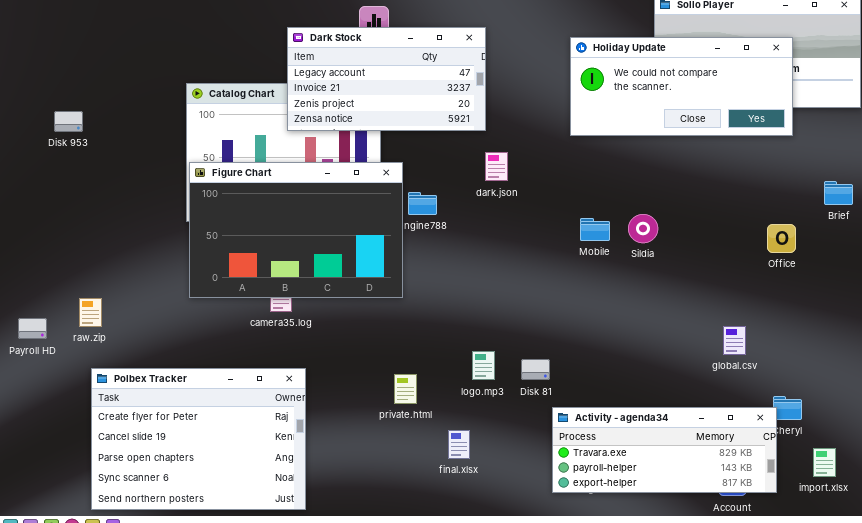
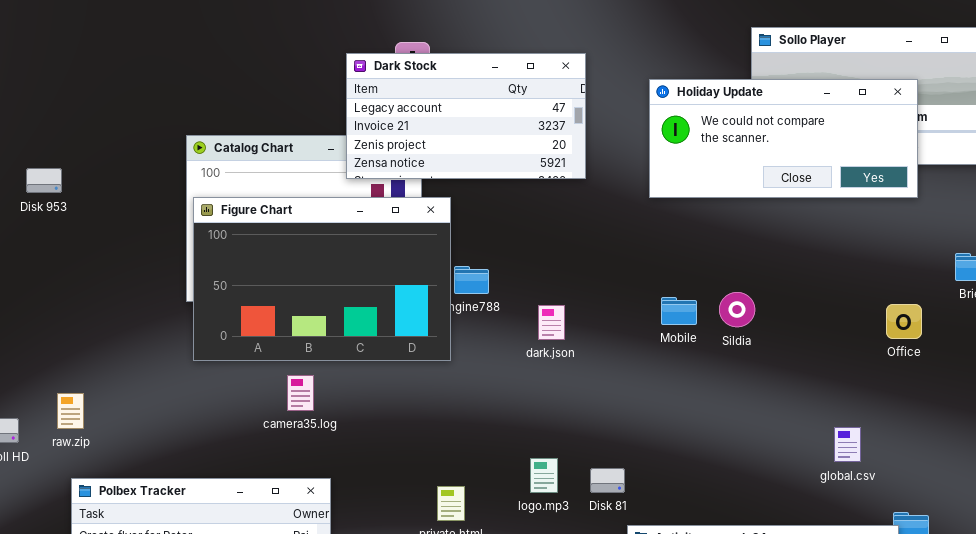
Dark Stock: [287,27,486,131] -> [346,53,586,179], moved
dark.json: [485,152,508,181] -> [538,305,565,340], moved
Figure Chart: [189,162,403,298] -> [193,197,451,361], moved

